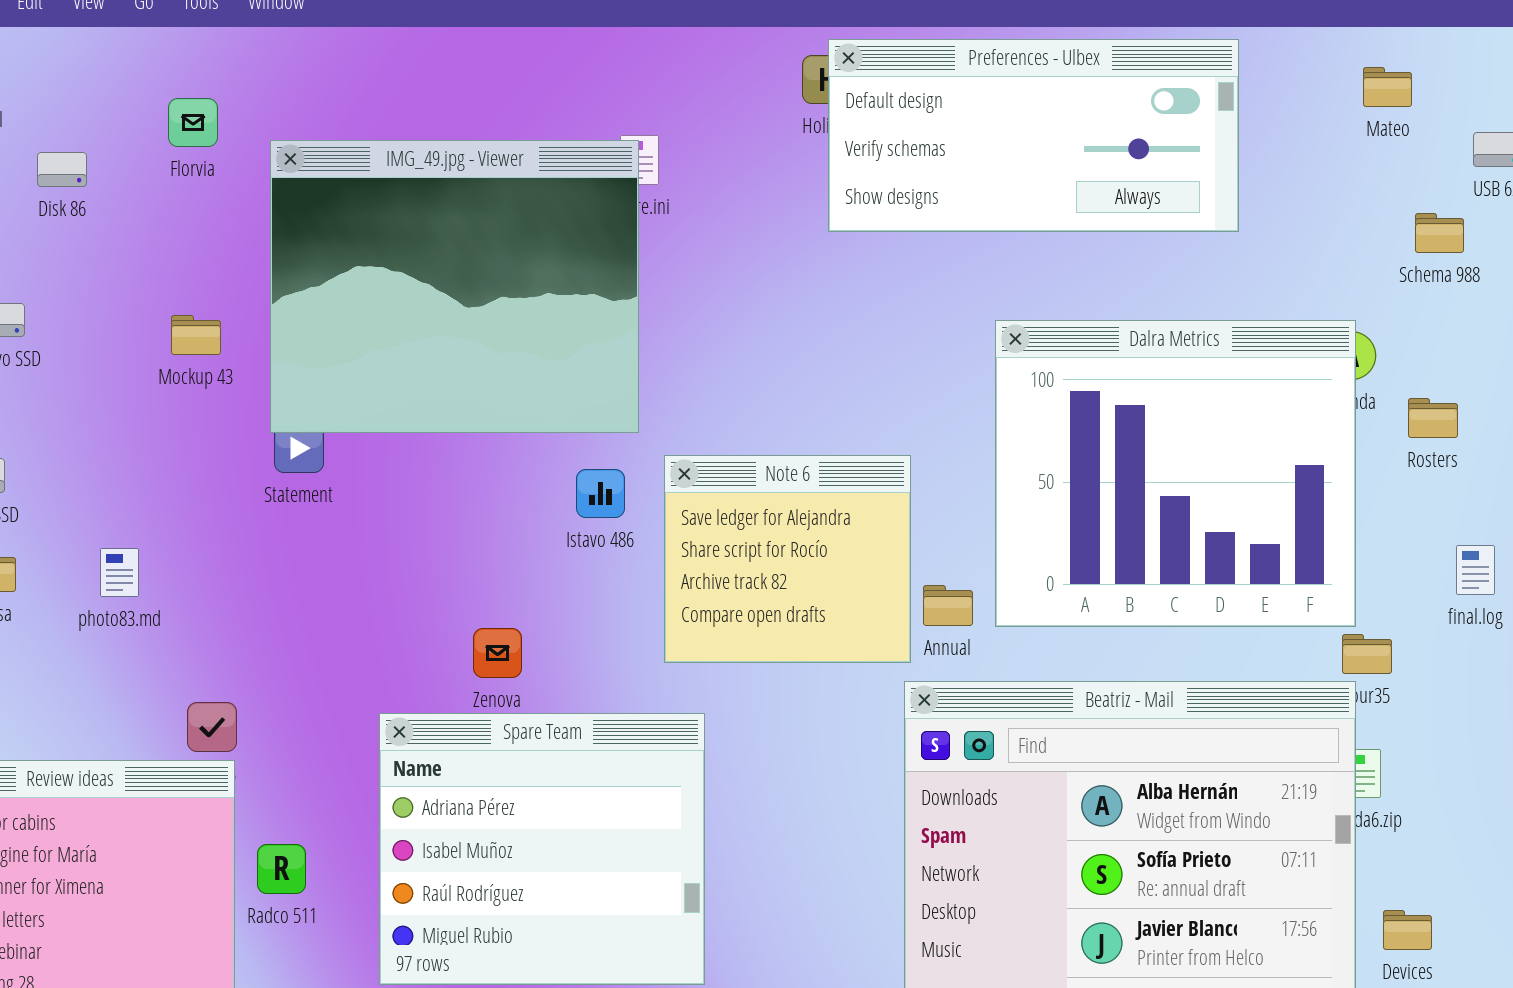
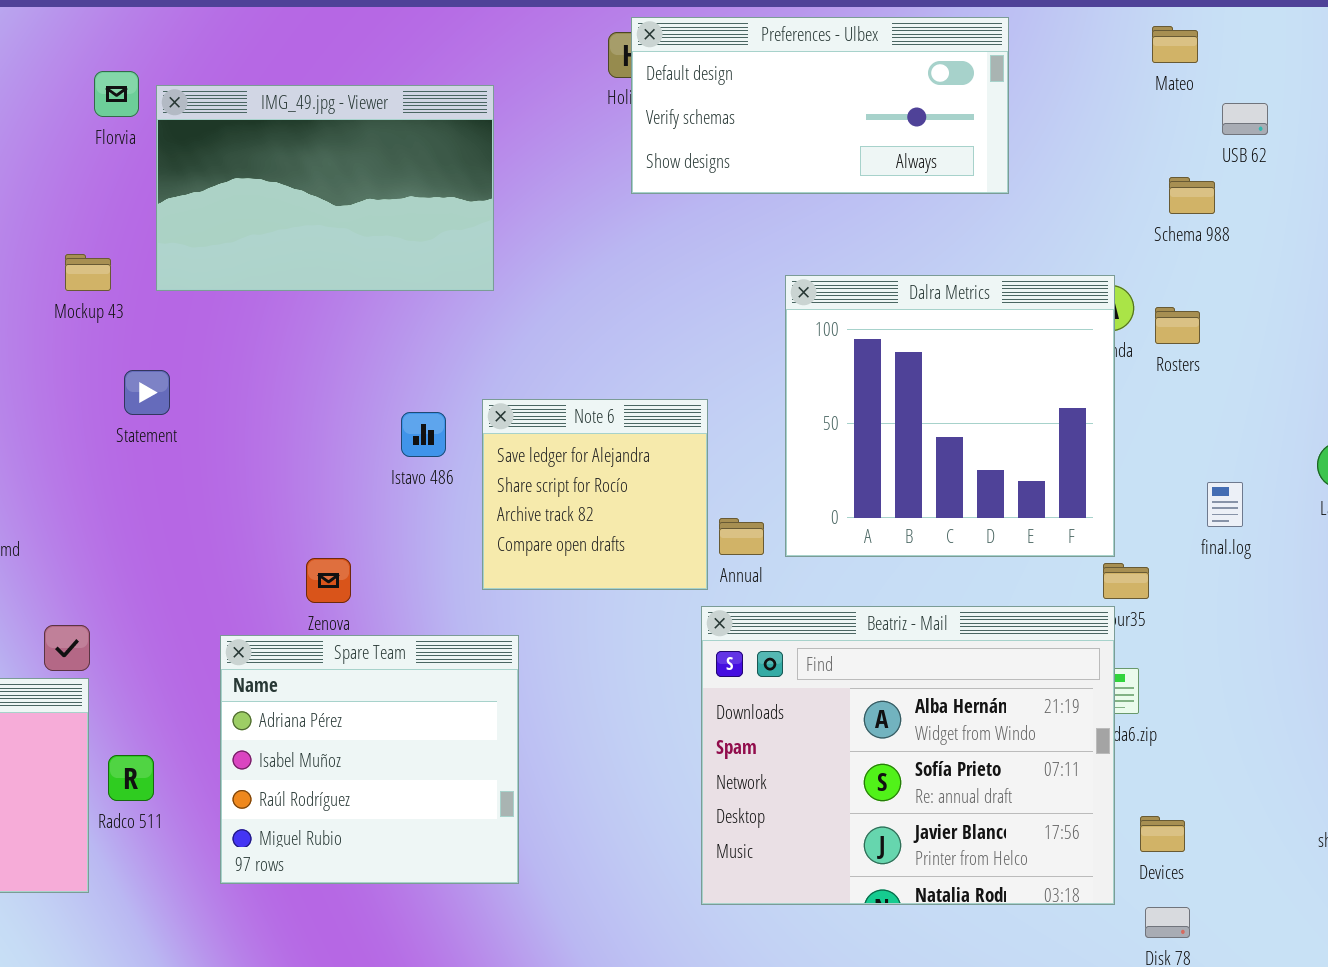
Mateo: [1363,67,1412,107] -> [1152,26,1198,63], moved
Florvia: [168,98,218,147] -> [94,71,139,117], moved
IMG_49.jpg - Viewer: [270,140,639,433] -> [156,85,494,291], moved, resized
Mockup 43: [171,315,221,355] -> [65,254,111,291], moved
Rosters: [1408,398,1458,438] -> [1155,307,1200,344], moved

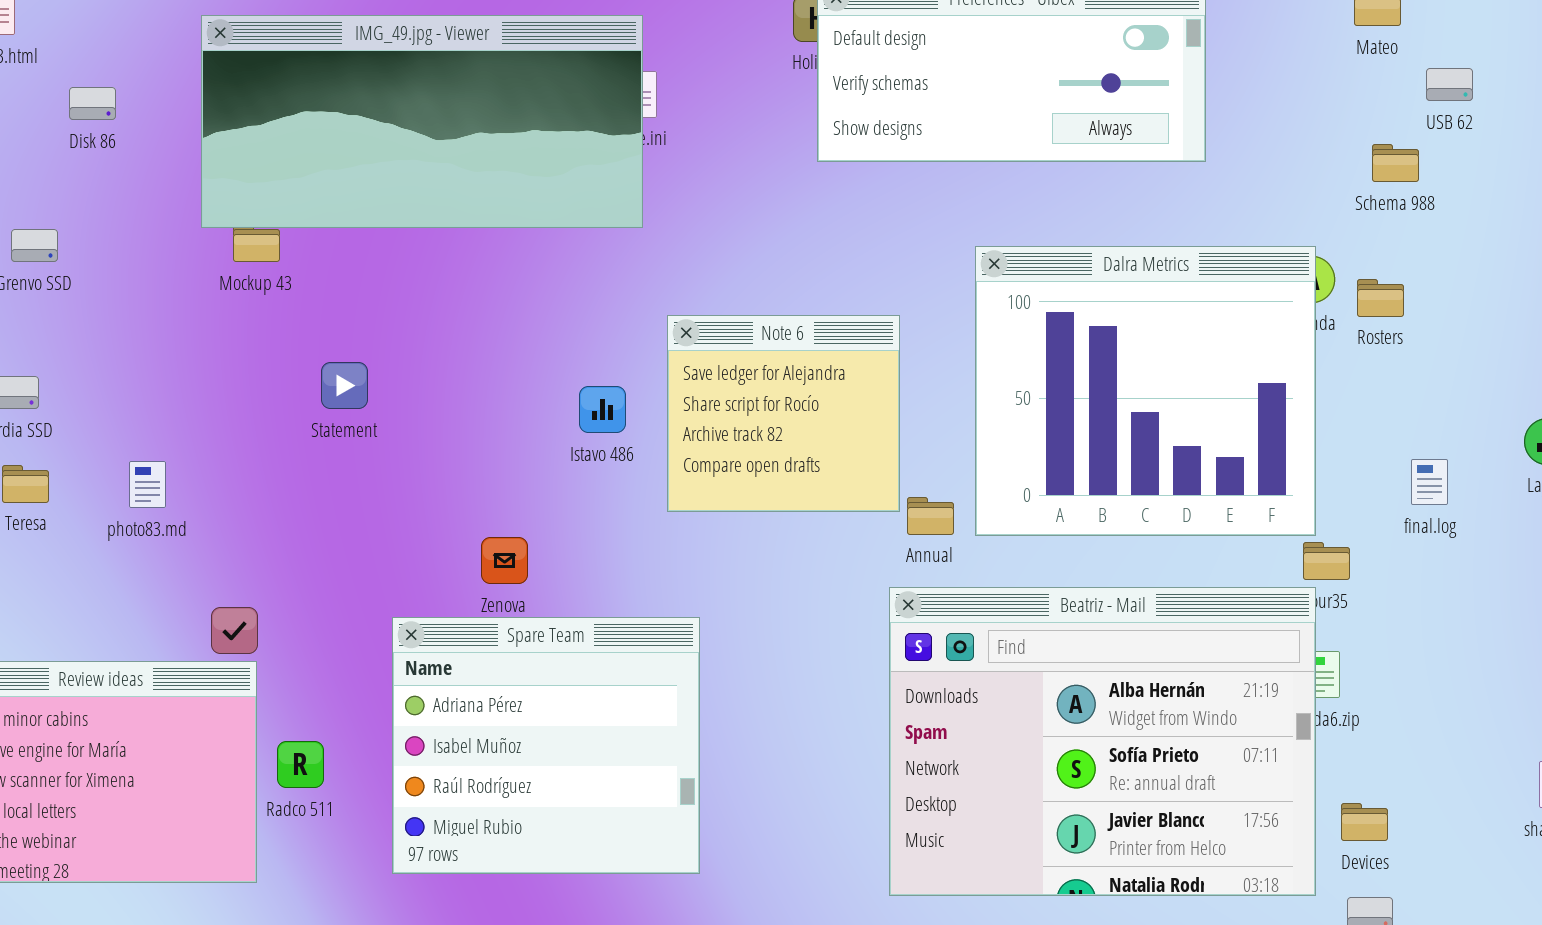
IMG_49.jpg - Viewer: [156,85,494,291] -> [201,15,643,228], moved, resized
Statement: [124,370,170,415] -> [321,362,368,409], moved
Note 6: [482,399,708,590] -> [667,315,900,512], moved

